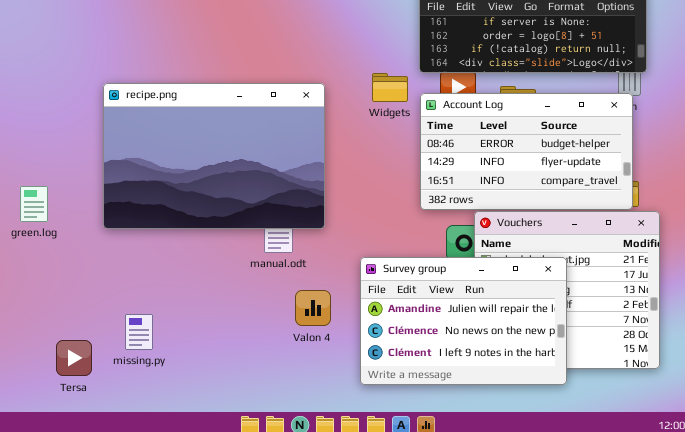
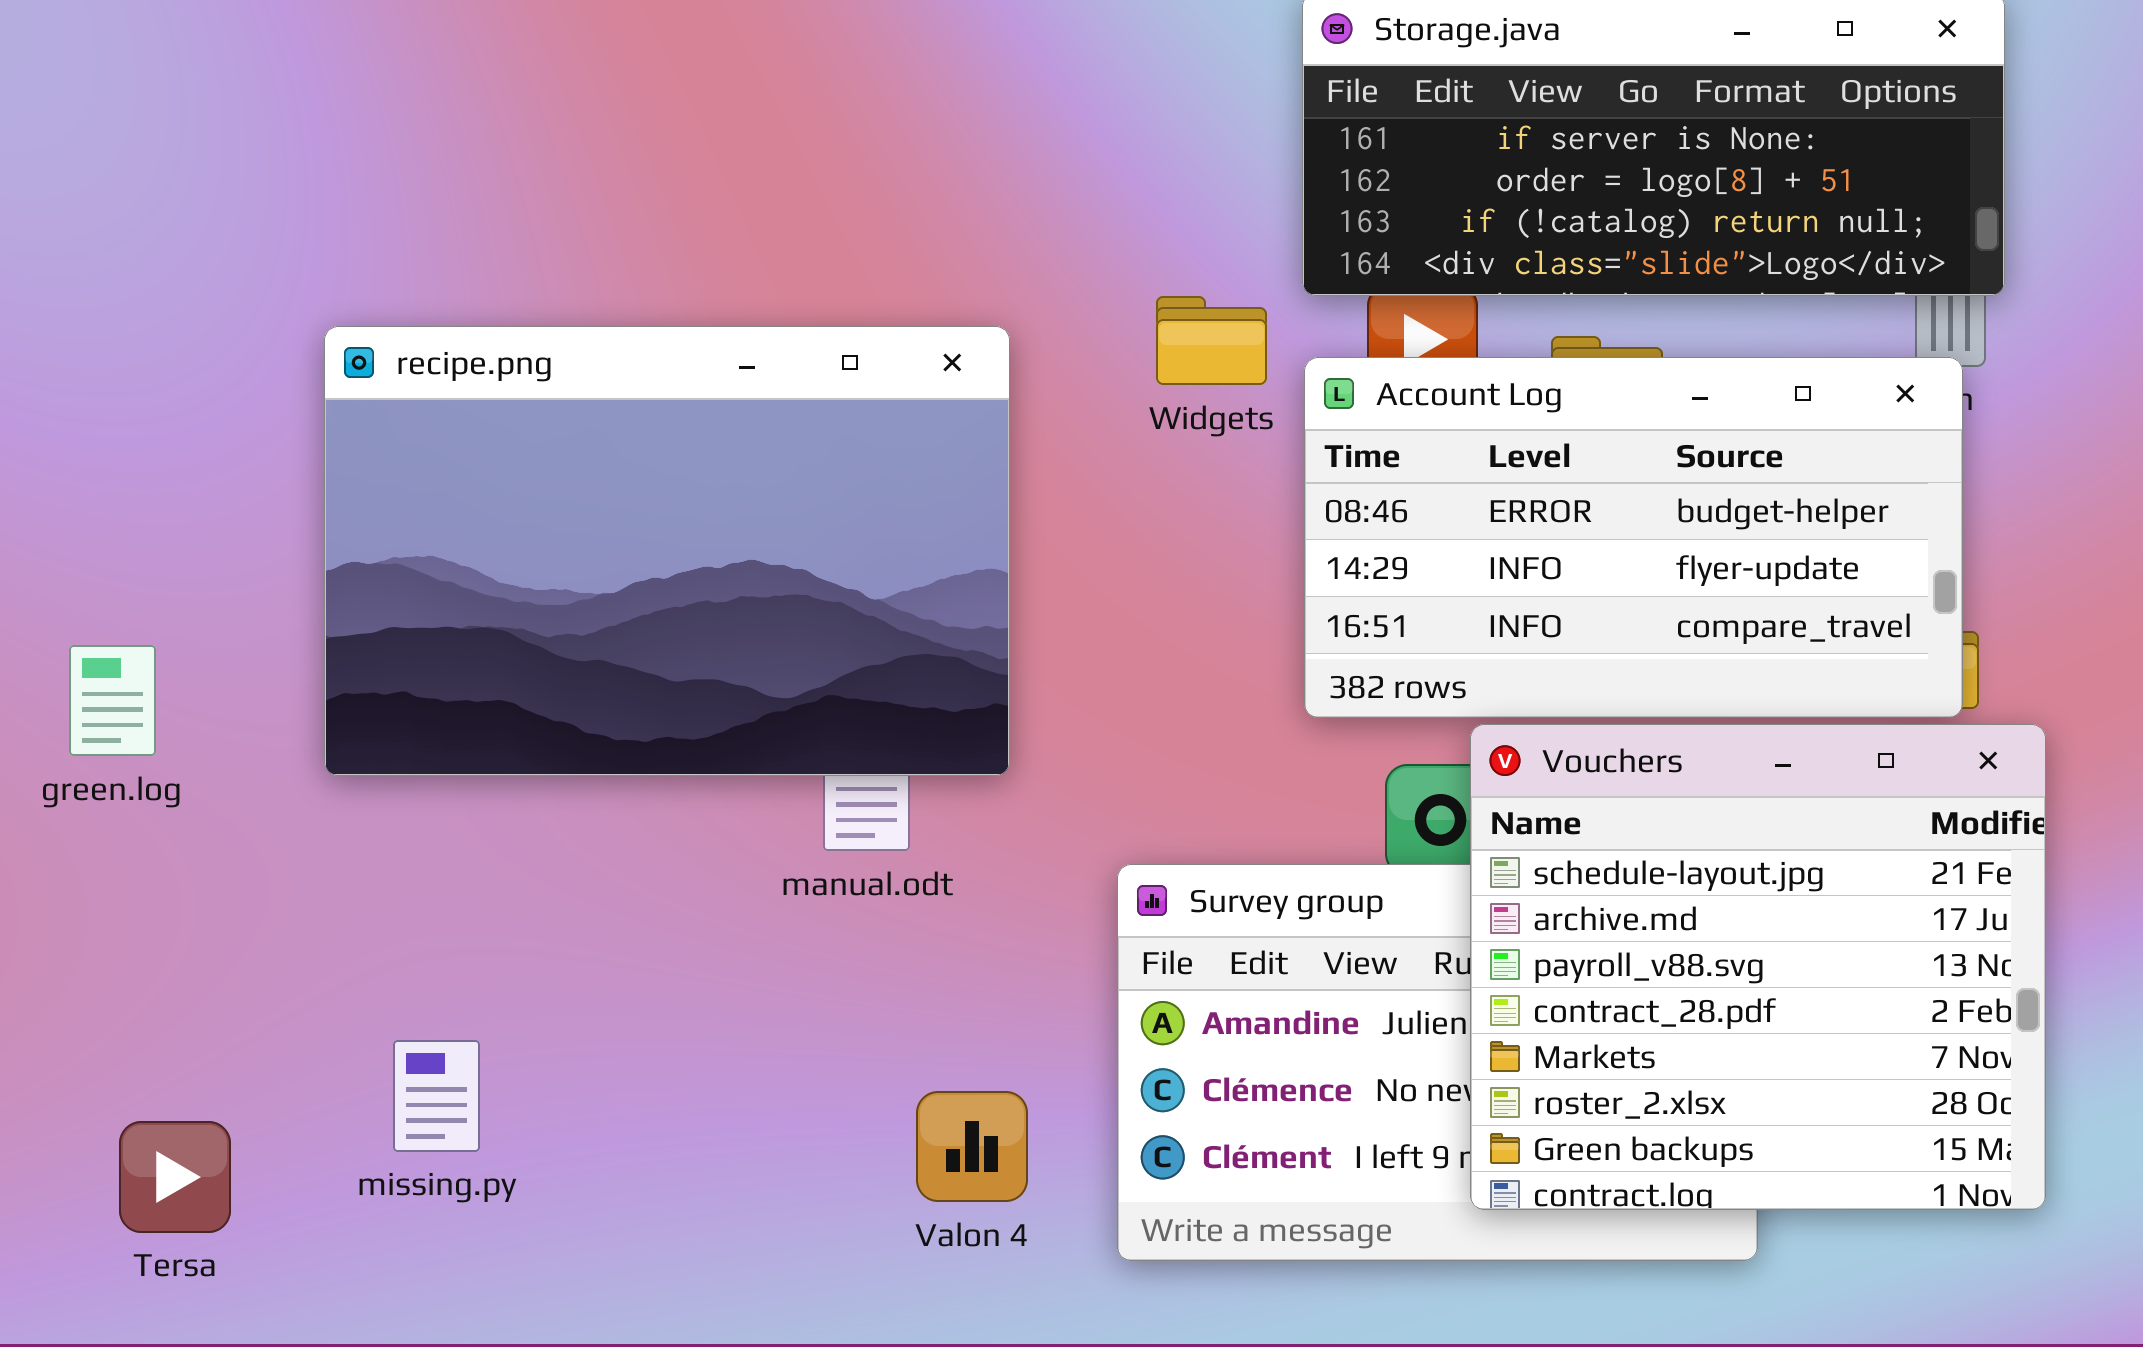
Vouchers: [474,211,660,369] -> [1470,724,2046,1210], raised
Valon 4: [295,290,331,326] -> [916,1091,1028,1202], moved
Tersa: [56,340,92,376] -> [119,1121,231,1233], moved

